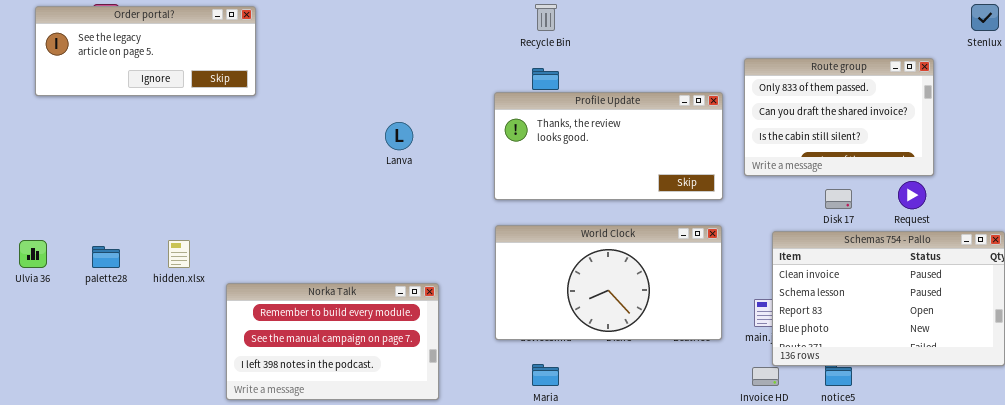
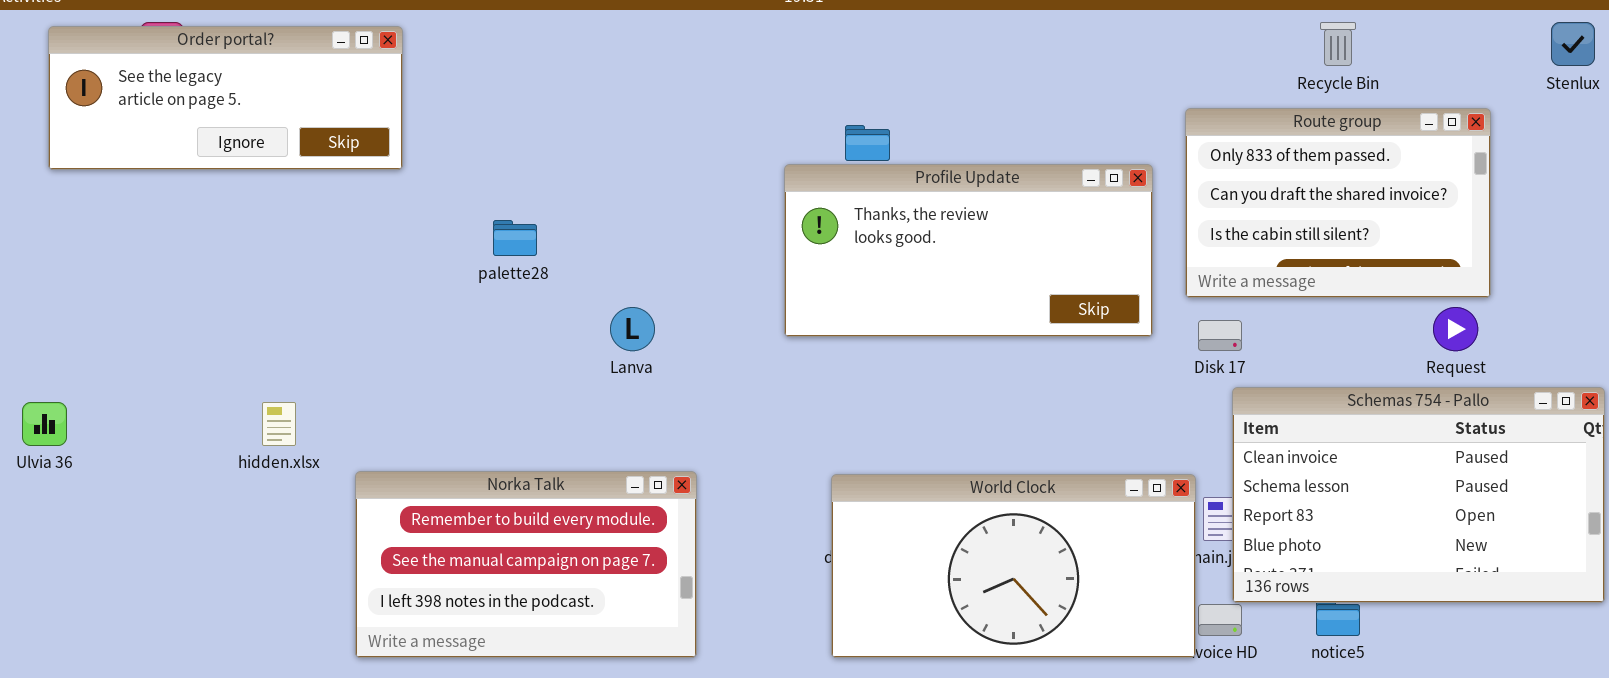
Recycle Bin: [535,4,557,31] -> [1320,22,1356,66], moved
Lanva: [385,122,413,150] -> [610,307,655,351], moved
Disk 17: [825,189,852,209] -> [1198,320,1242,351], moved
World Clock: [495,225,722,340] -> [831,474,1196,658], moved
palette28: [92,246,120,268] -> [493,220,537,256], moved

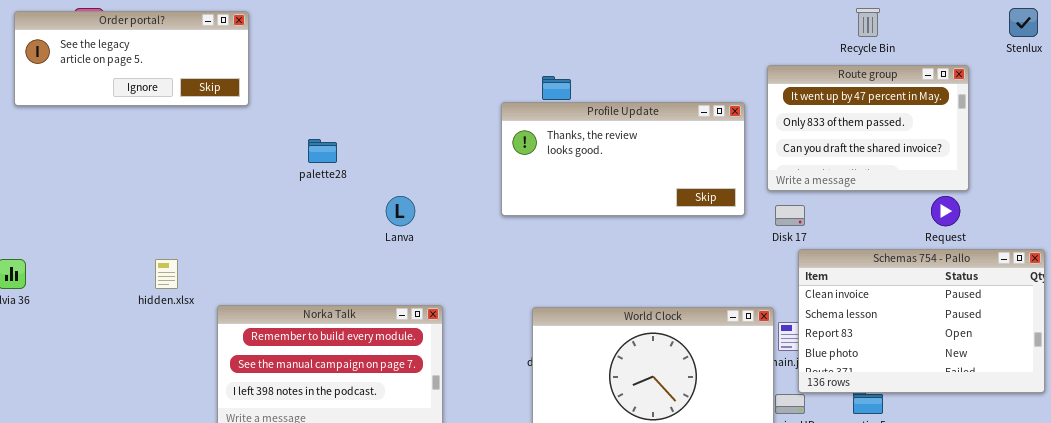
Route group: [1185,108,1491,298] -> [767,65,969,191], scrolled up 1 row

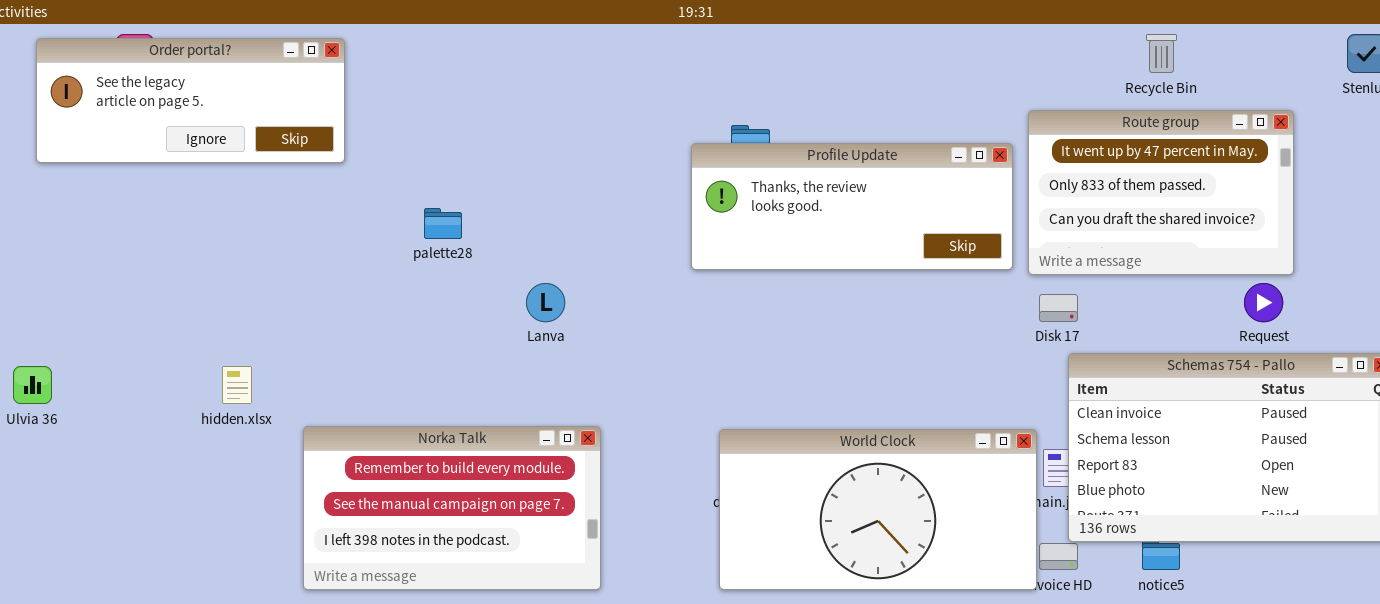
Profile Update: [501,102,745,216] -> [691,143,1013,270], moved, resized

